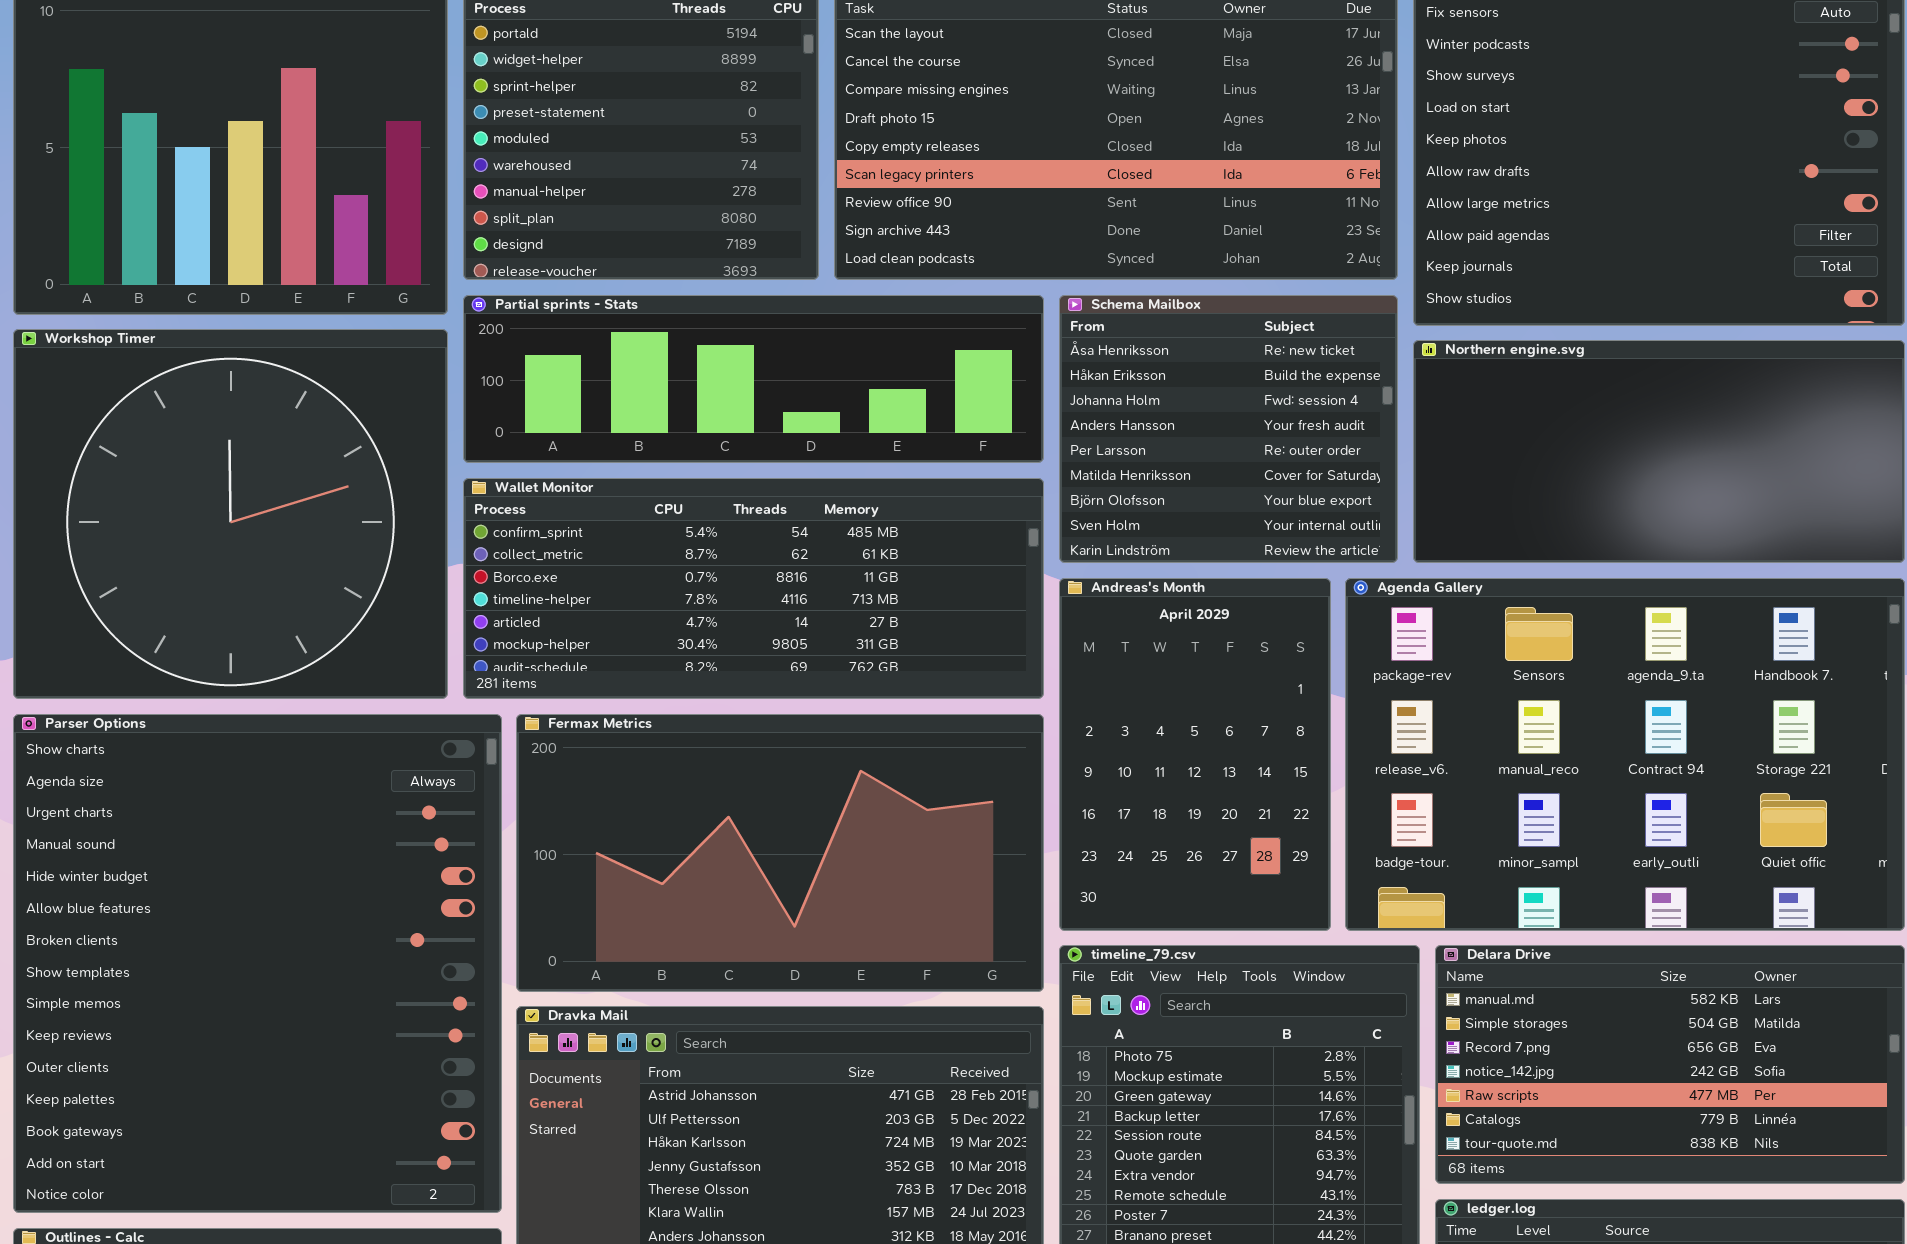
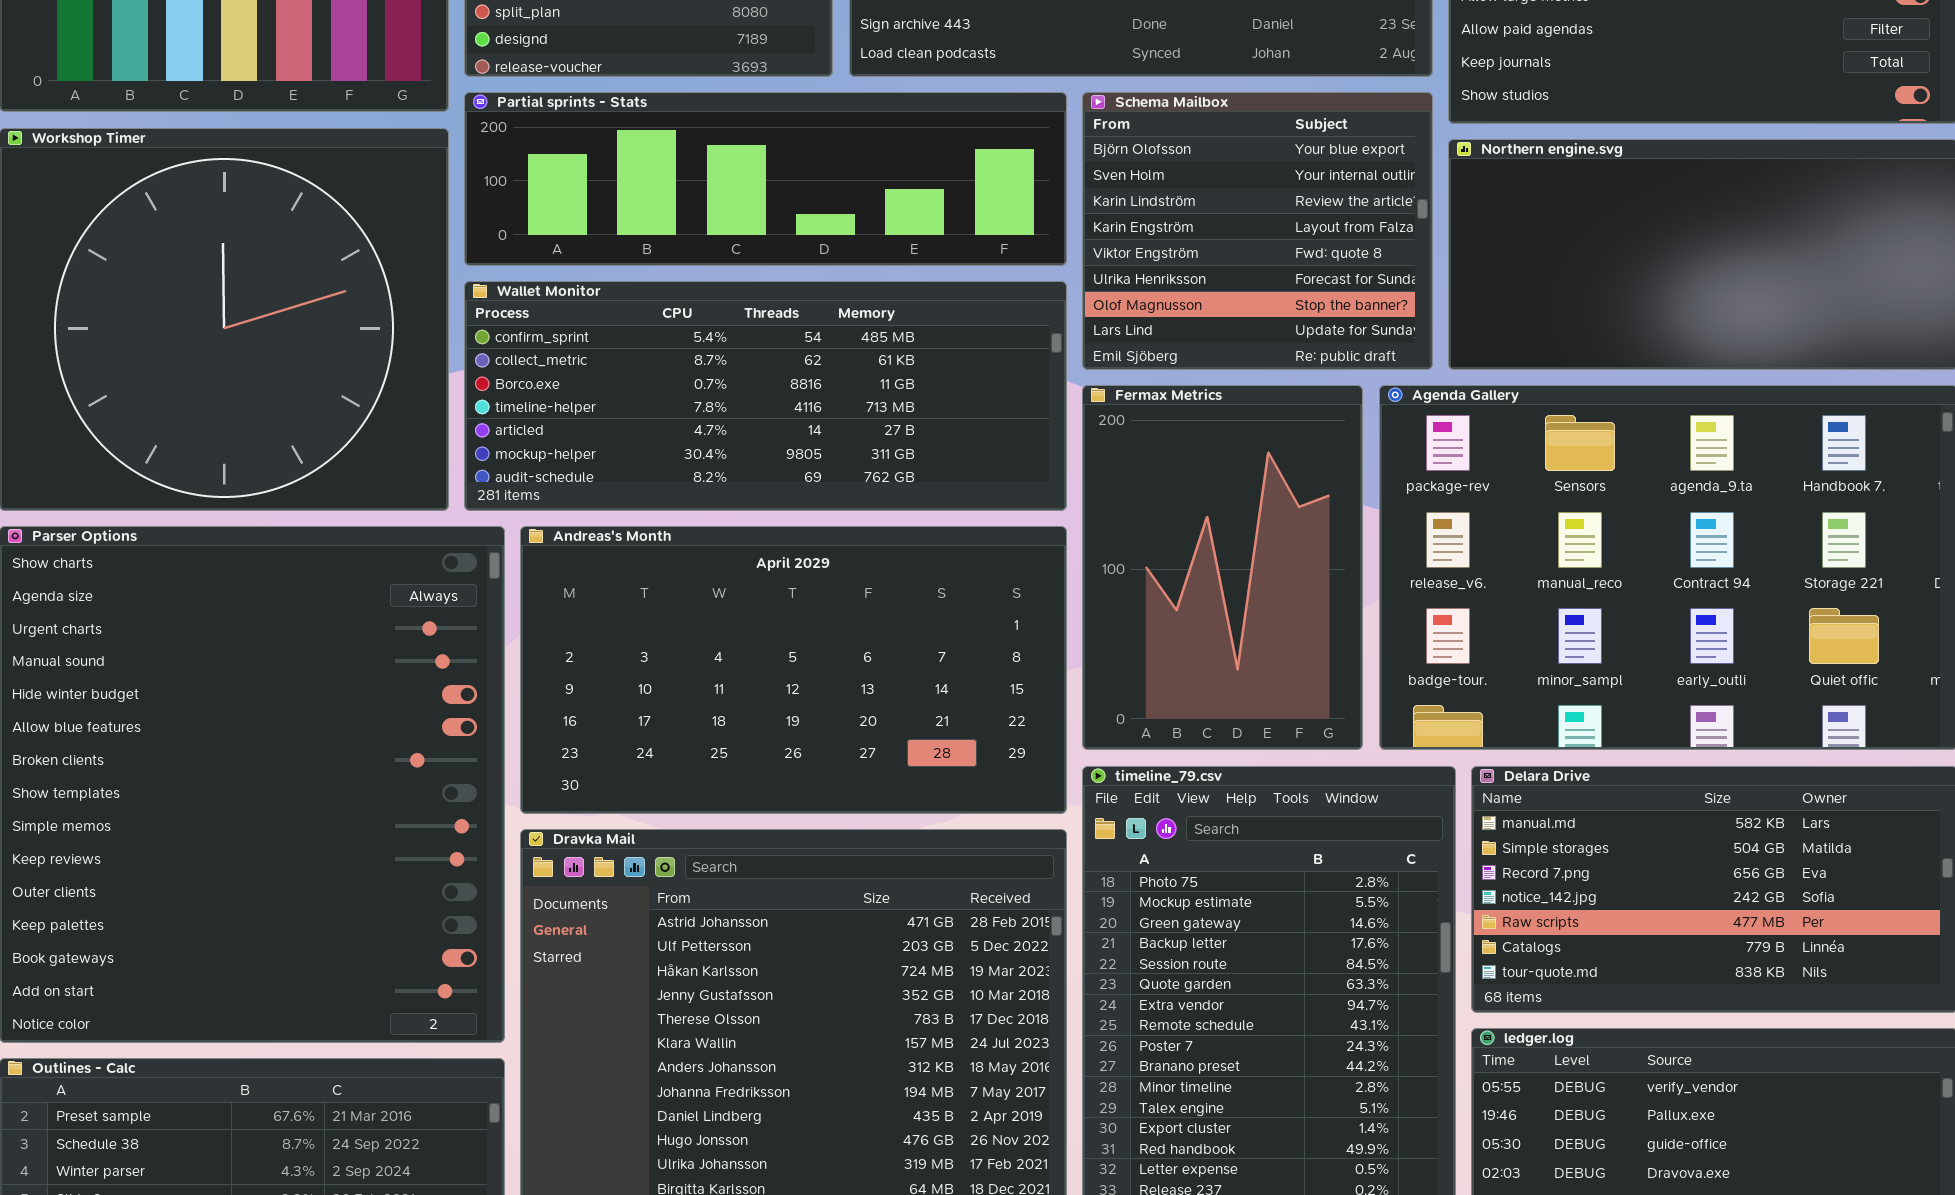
Schema Mailbox: [1059,295,1398,563] -> [1082,92,1433,370], scrolled down 6 rows
Andreas's Month: [1059,578,1331,931] -> [520,526,1067,814], moved, resized
Fermax Metrics: [516,714,1044,992] -> [1082,385,1363,750], moved, resized

